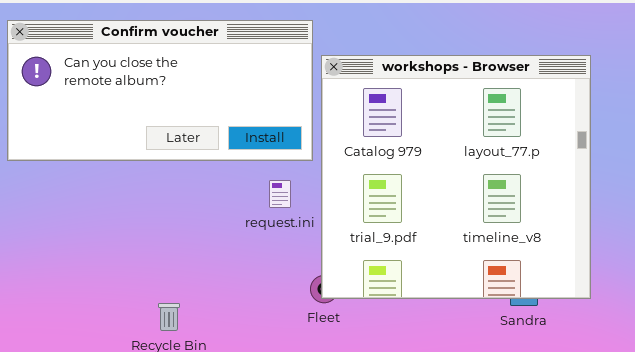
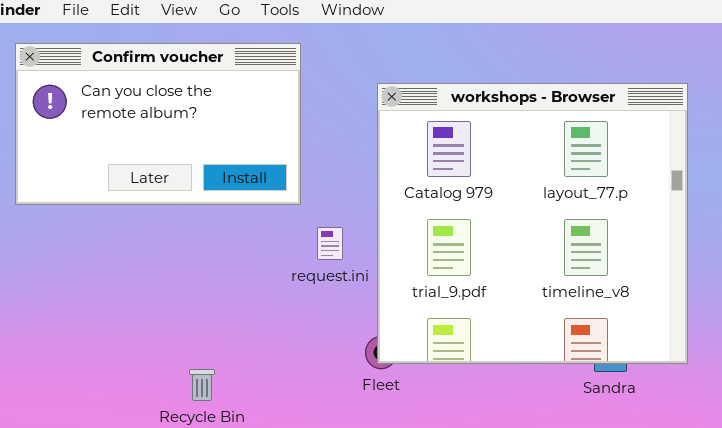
Confirm voucher: [7,20,313,161] -> [15,43,301,205], resized

